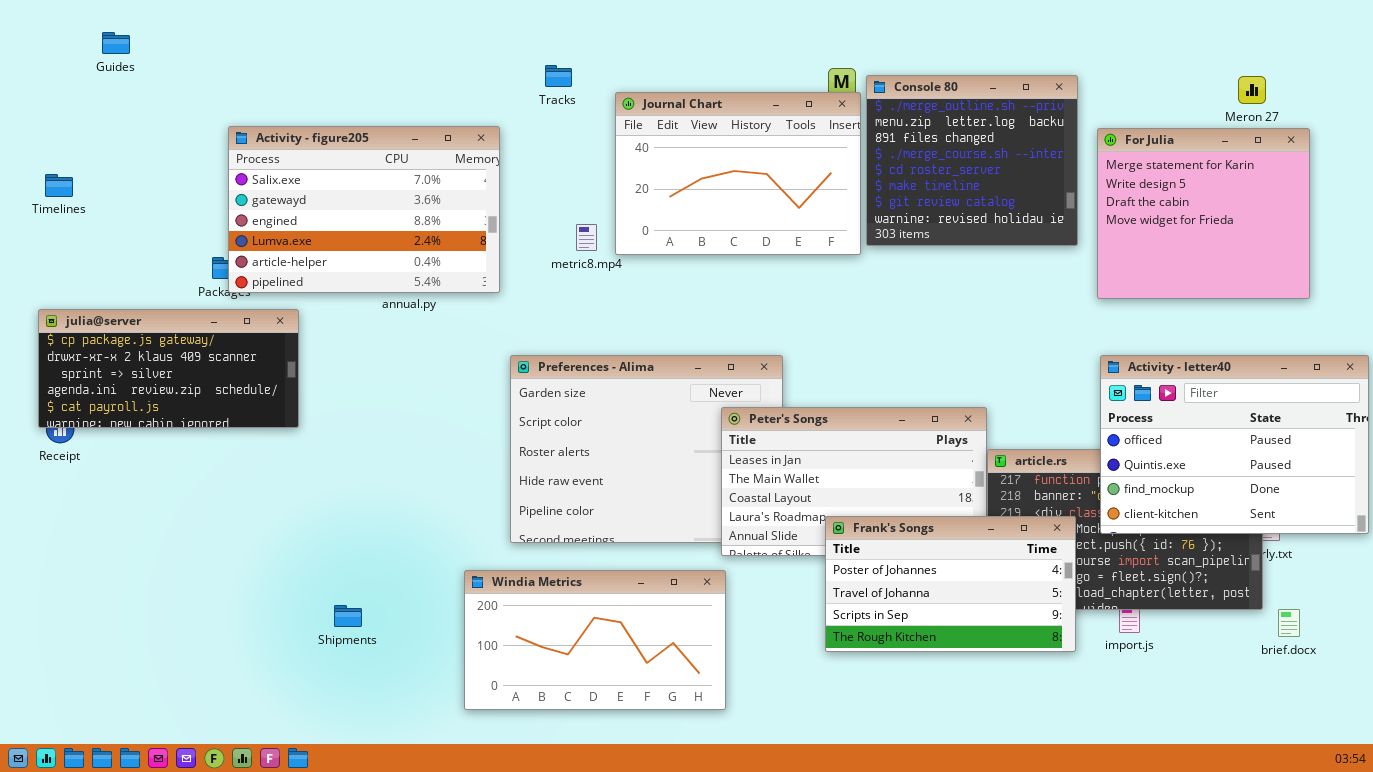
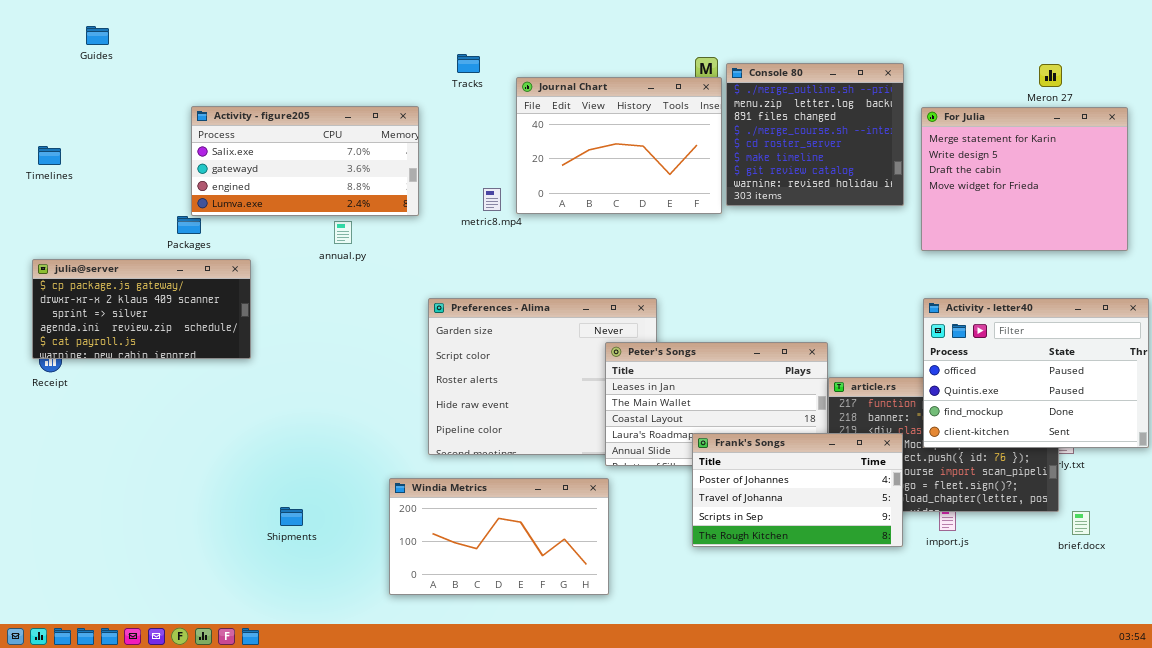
Activity - figure205: [228,126,500,293] -> [191,106,419,216], resized
For Julia: [1097,128,1310,299] -> [921,107,1128,251], resized

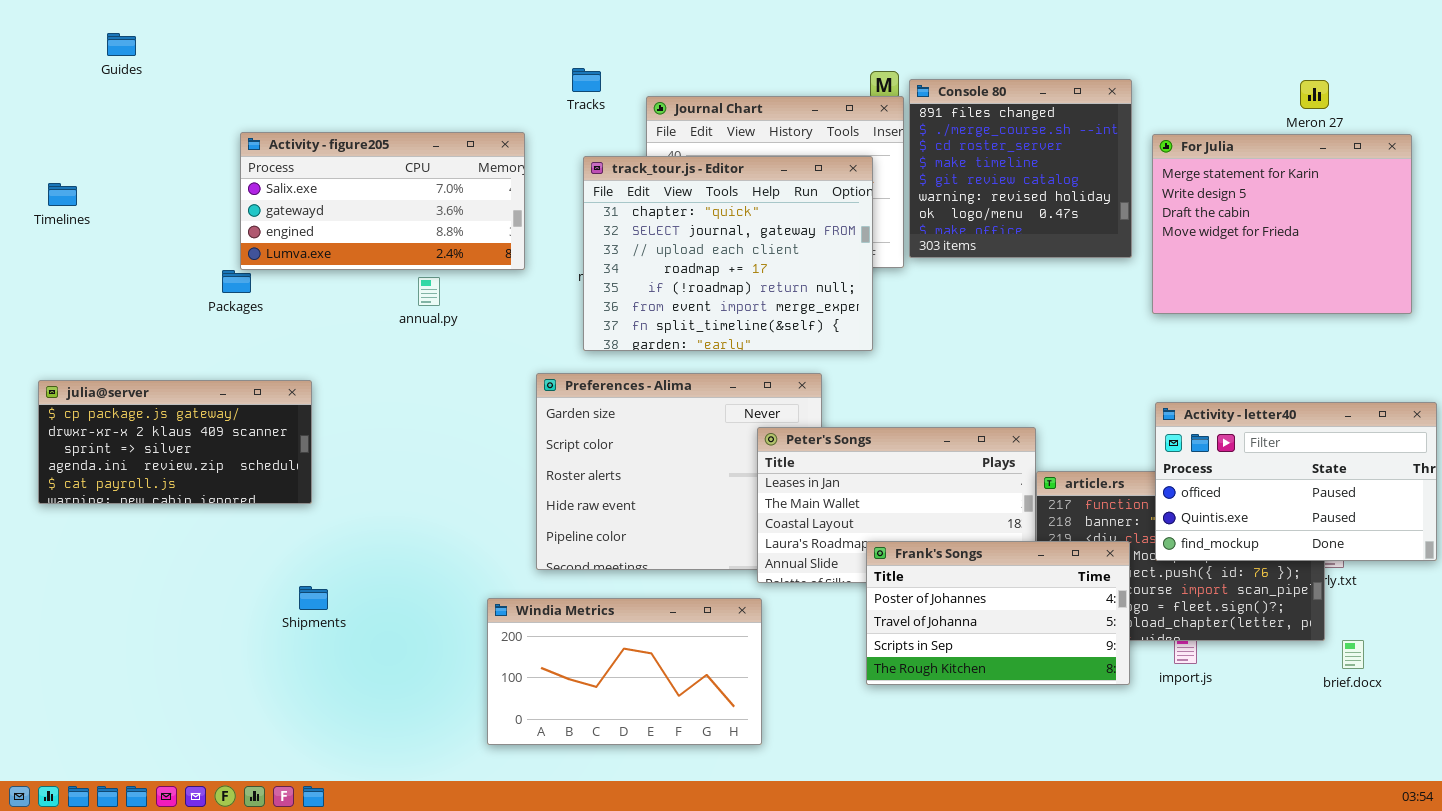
Console 80: [726,63,904,206] -> [909,79,1132,258], scrolled down 2 rows
track_tour.js - Editor: none -> [583,156,873,351], opened
julia@server: [32,259,251,359] -> [38,380,312,504], moved
Activity - letter40: [923,298,1149,448] -> [1155,402,1437,561], resized
Shipments: [280,507,303,526] -> [299,586,328,610], moved

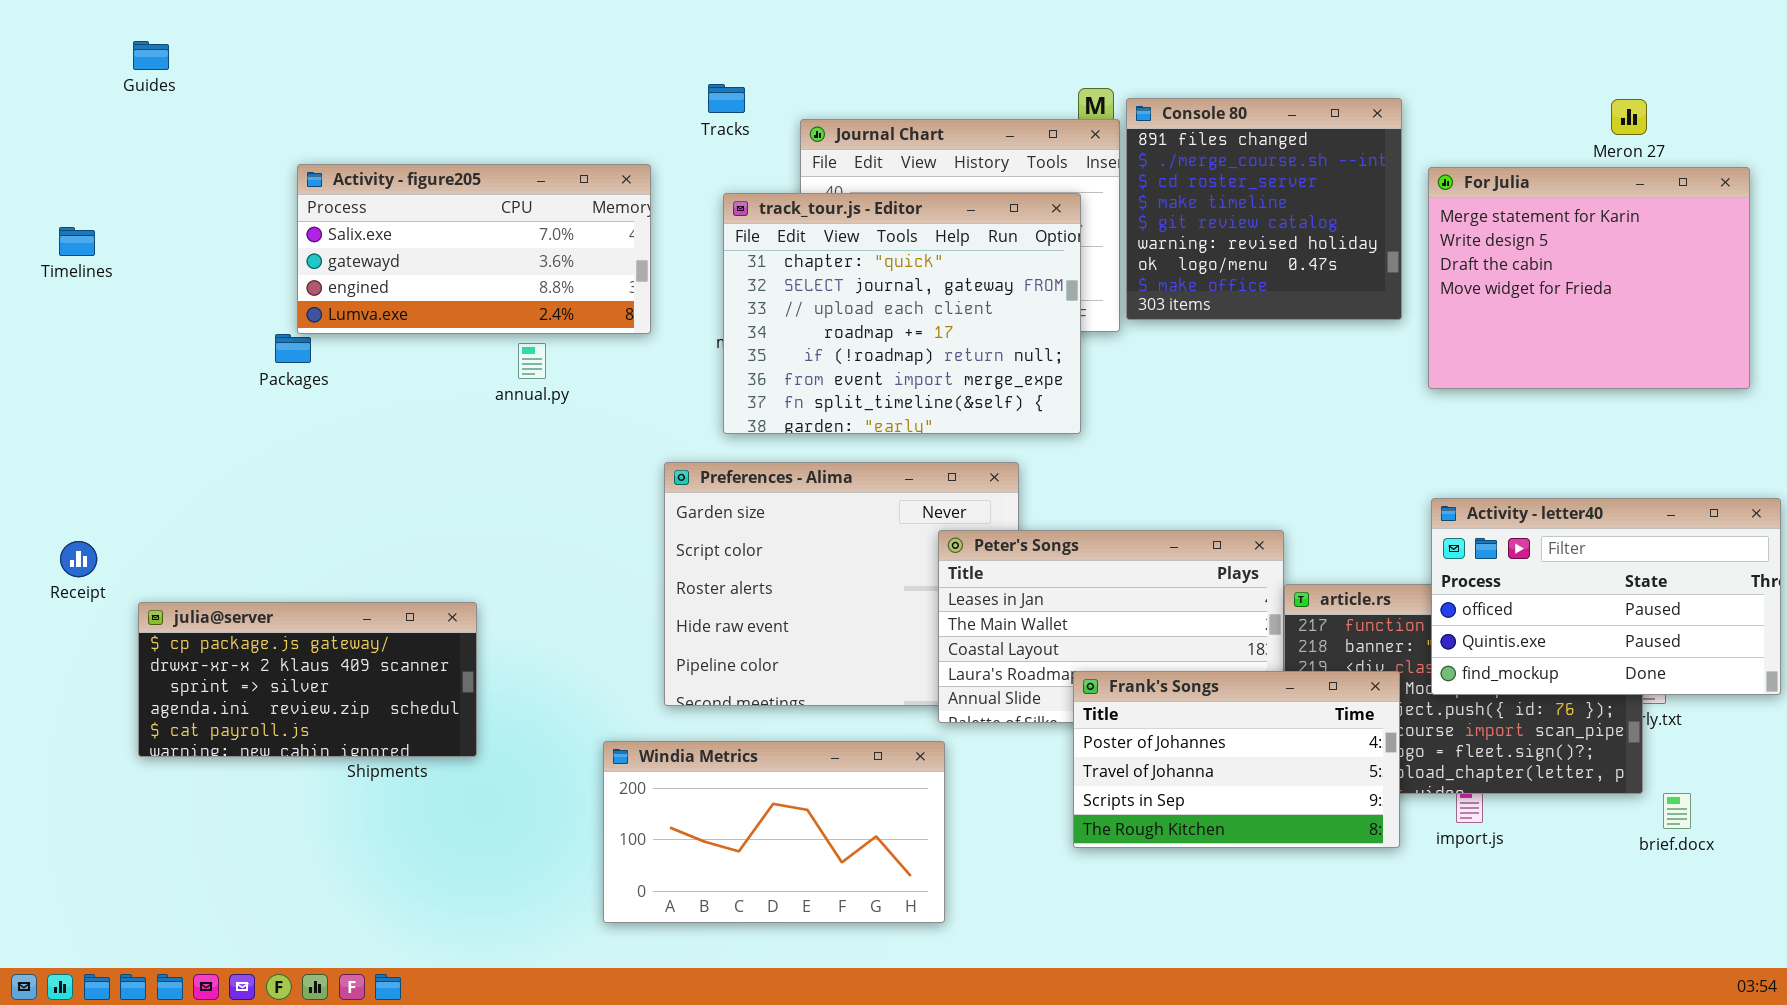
julia@server: [38,380,312,504] -> [138,602,477,757], moved

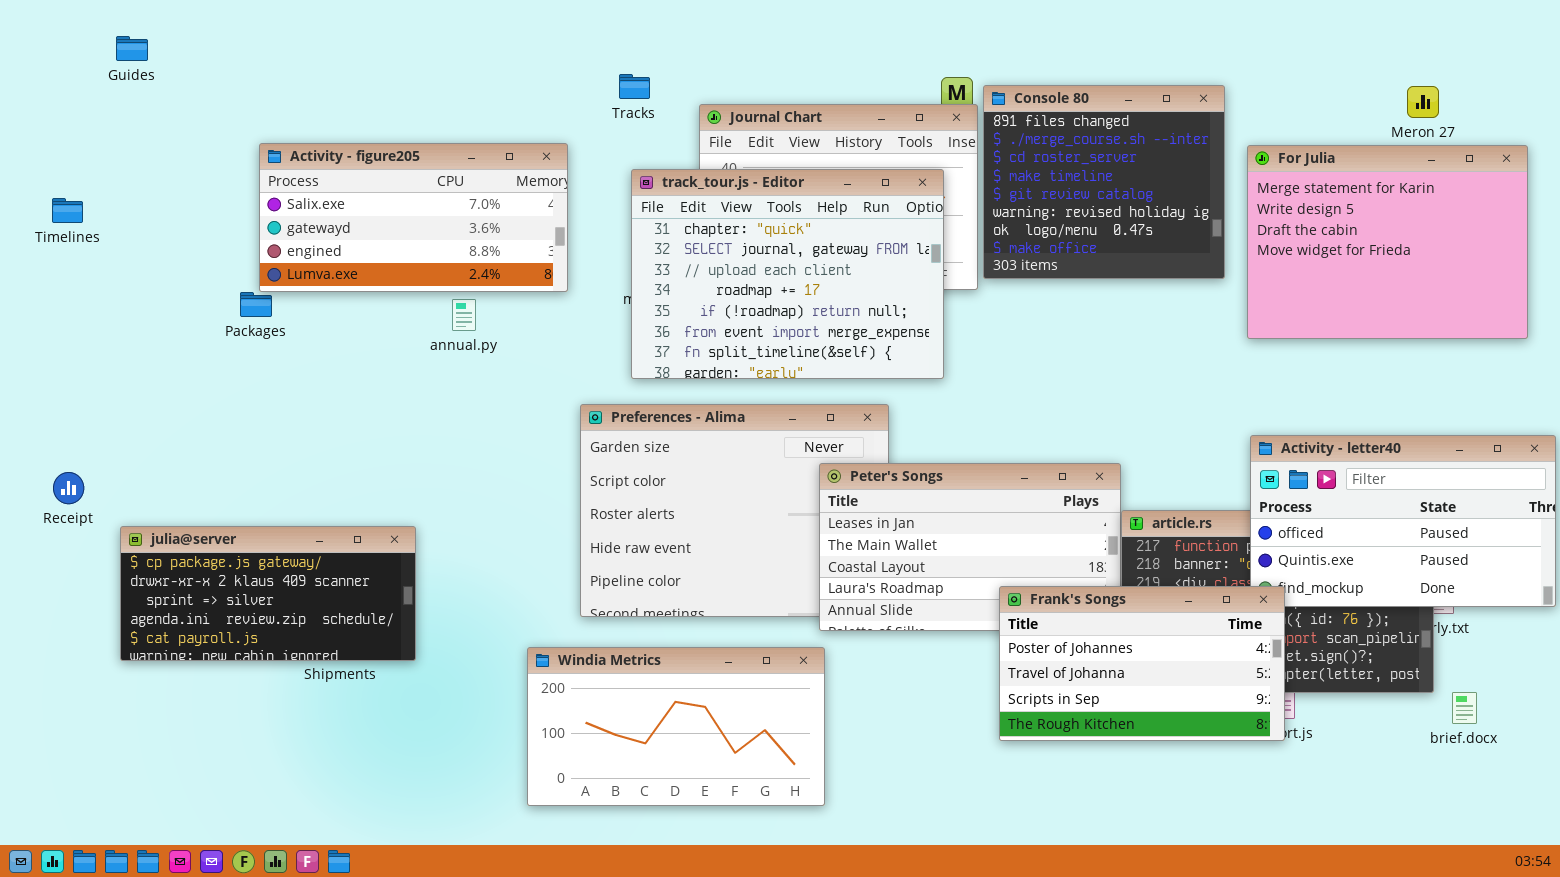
Frank's Songs: [1073,671,1400,848] -> [999,586,1285,741], moved

